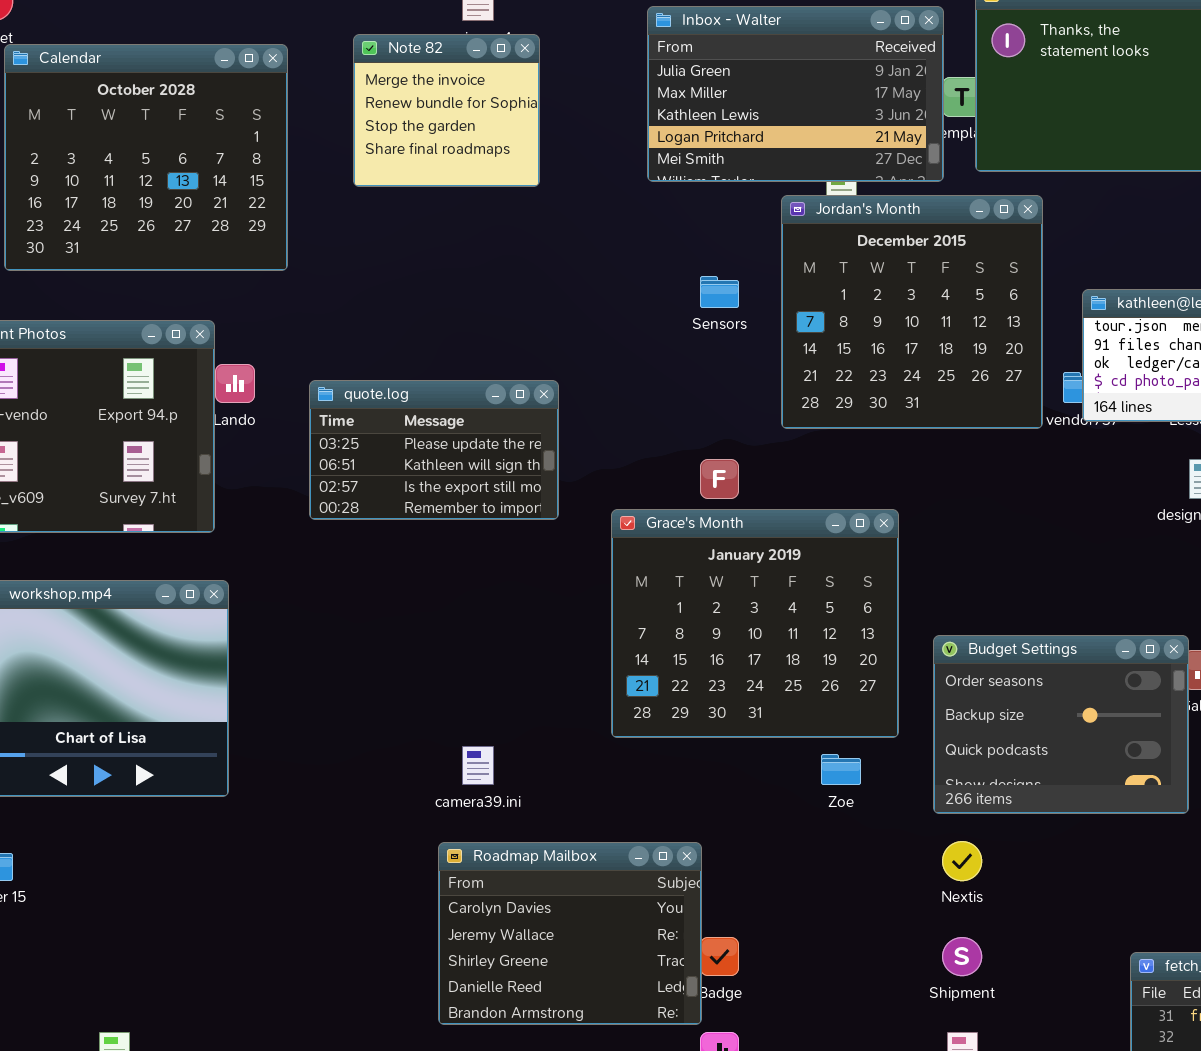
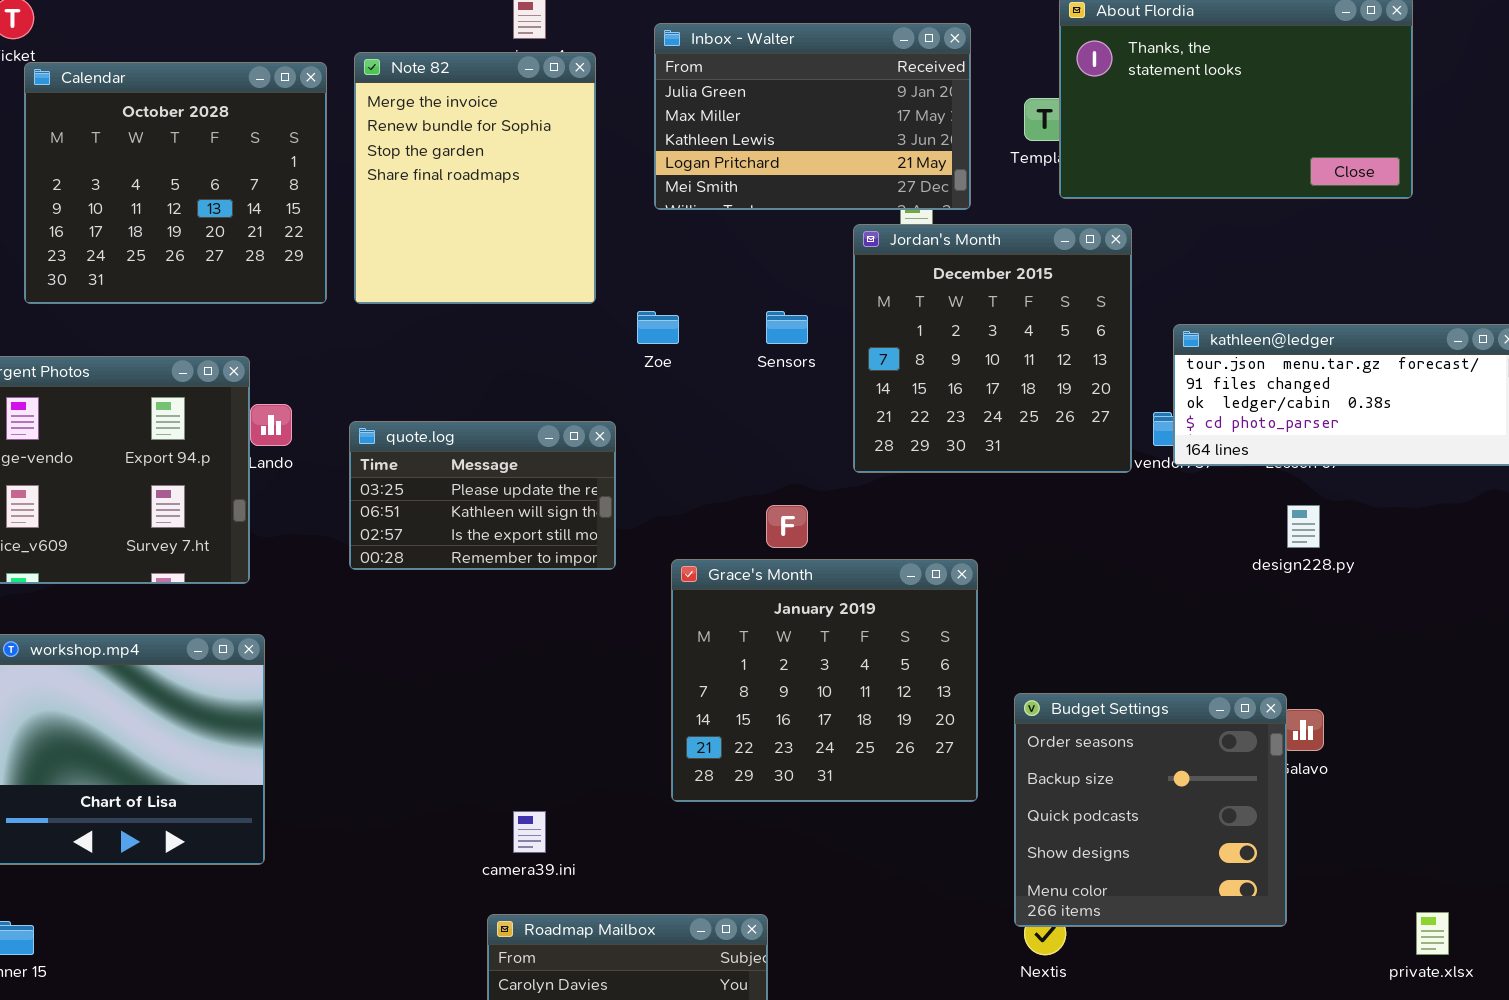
Inbox - Walter: [647,6,944,182] -> [654,23,971,210], moved
Note 82: [353,34,540,187] -> [354,52,596,304], resized
Budget Settings: [933,635,1189,814] -> [1014,693,1287,927], resized
Zoe: [821,754,861,785] -> [637,311,679,344], moved

